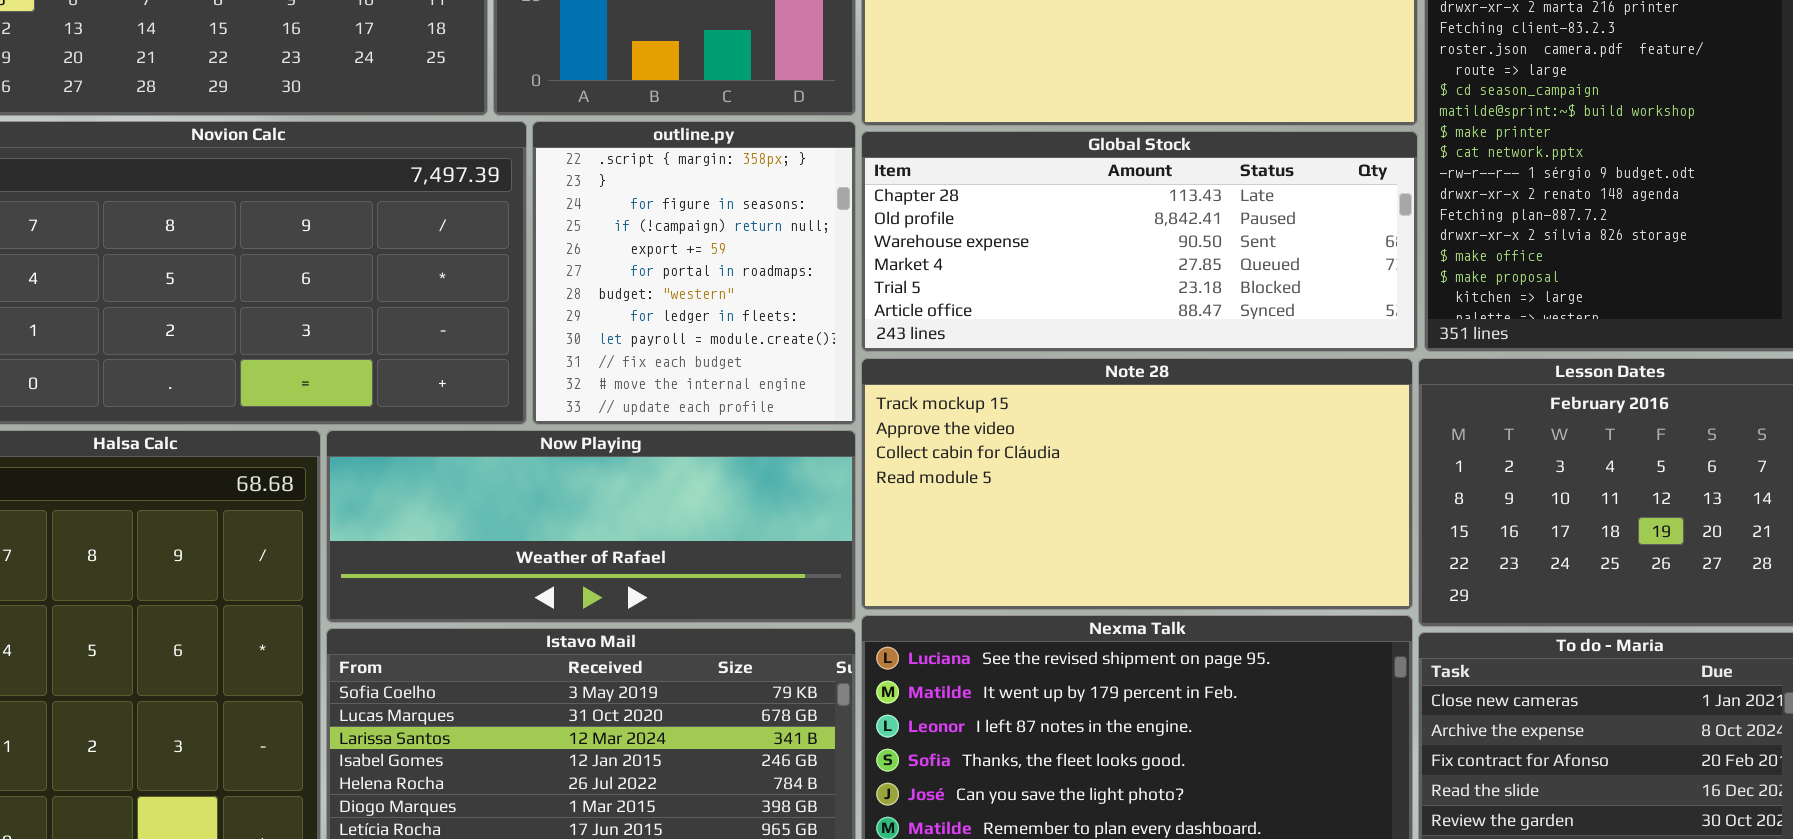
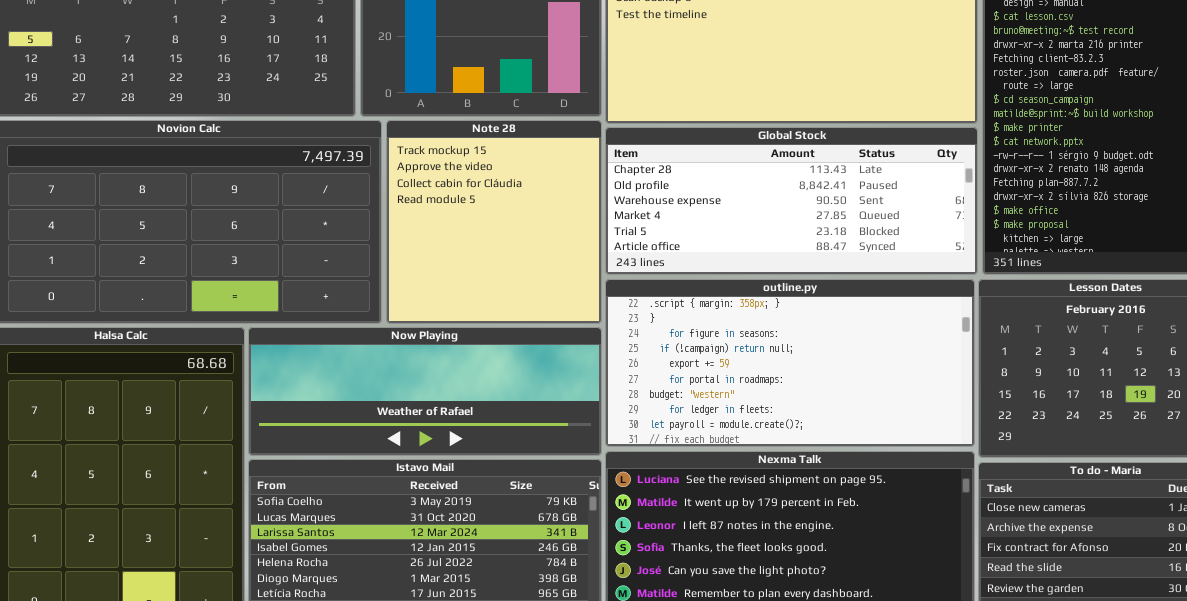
outline.py: [532,121,856,425] -> [605,279,975,447], moved, resized
Note 28: [861,358,1413,610] -> [386,120,602,324], moved, resized

